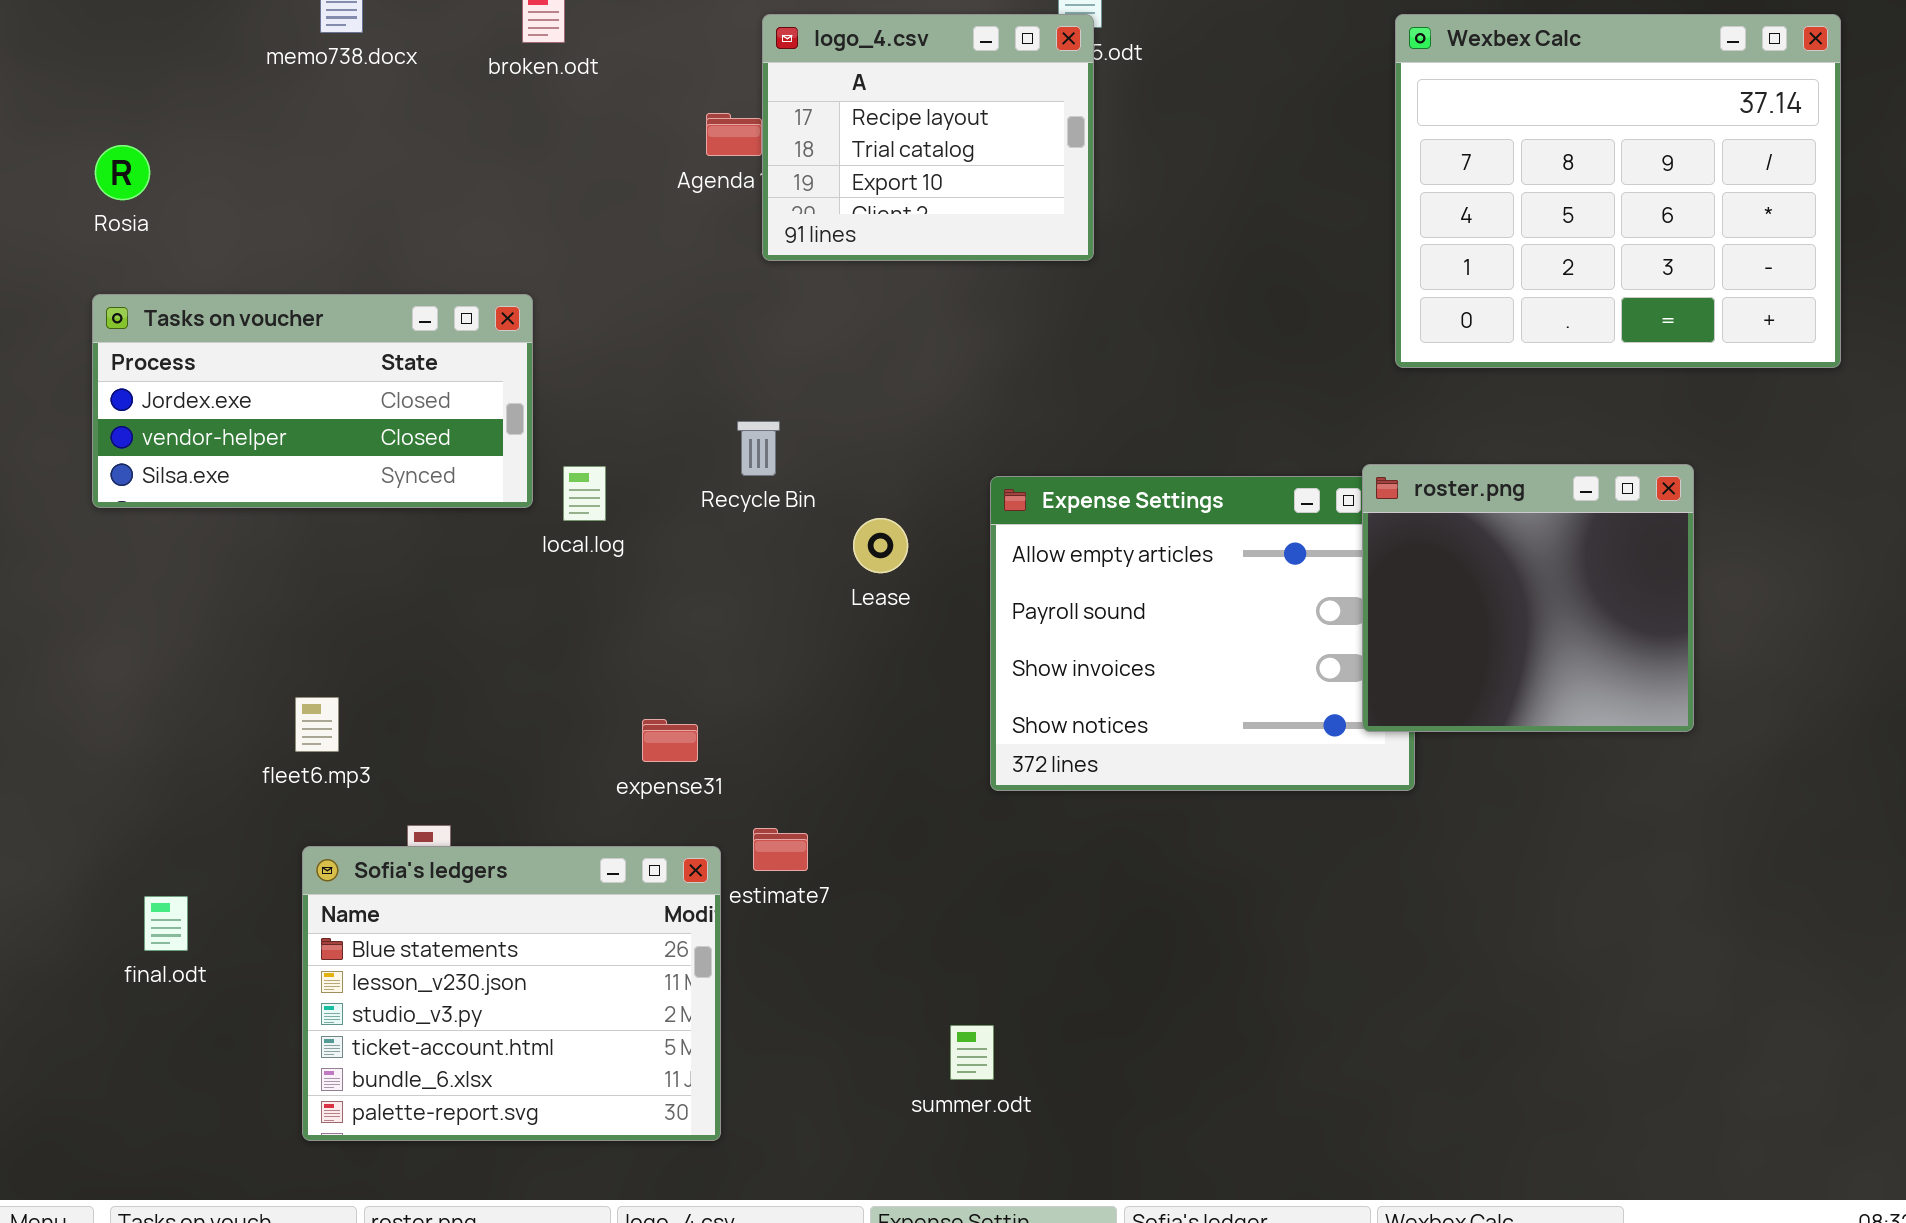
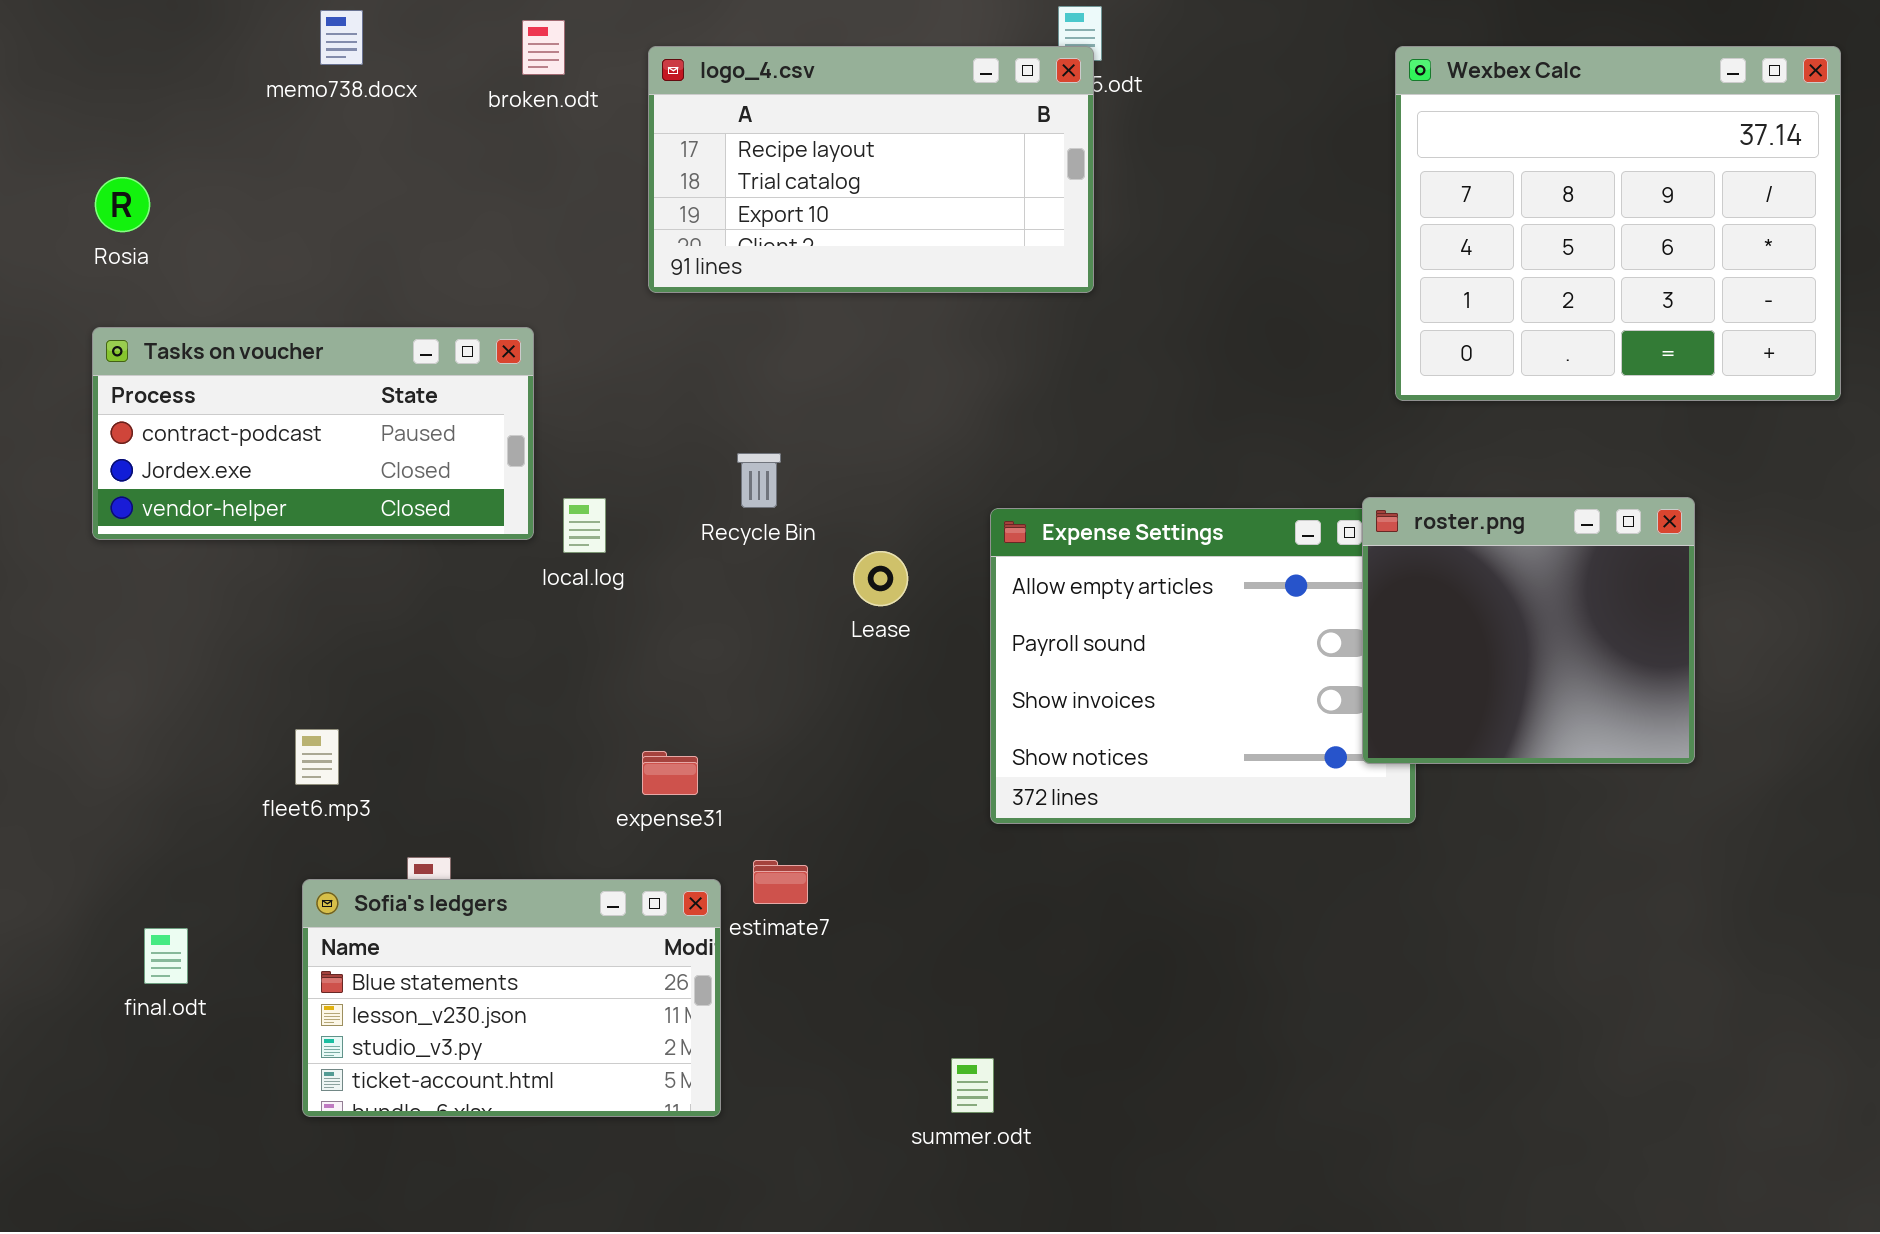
logo_4.csv: [762,14,1094,261] -> [648,46,1094,293], resized
Tasks on voucher: [92,294,533,508] -> [92,327,534,540], scrolled up 1 row
Sofia's ledgers: [302,846,721,1141] -> [302,879,721,1117], resized

